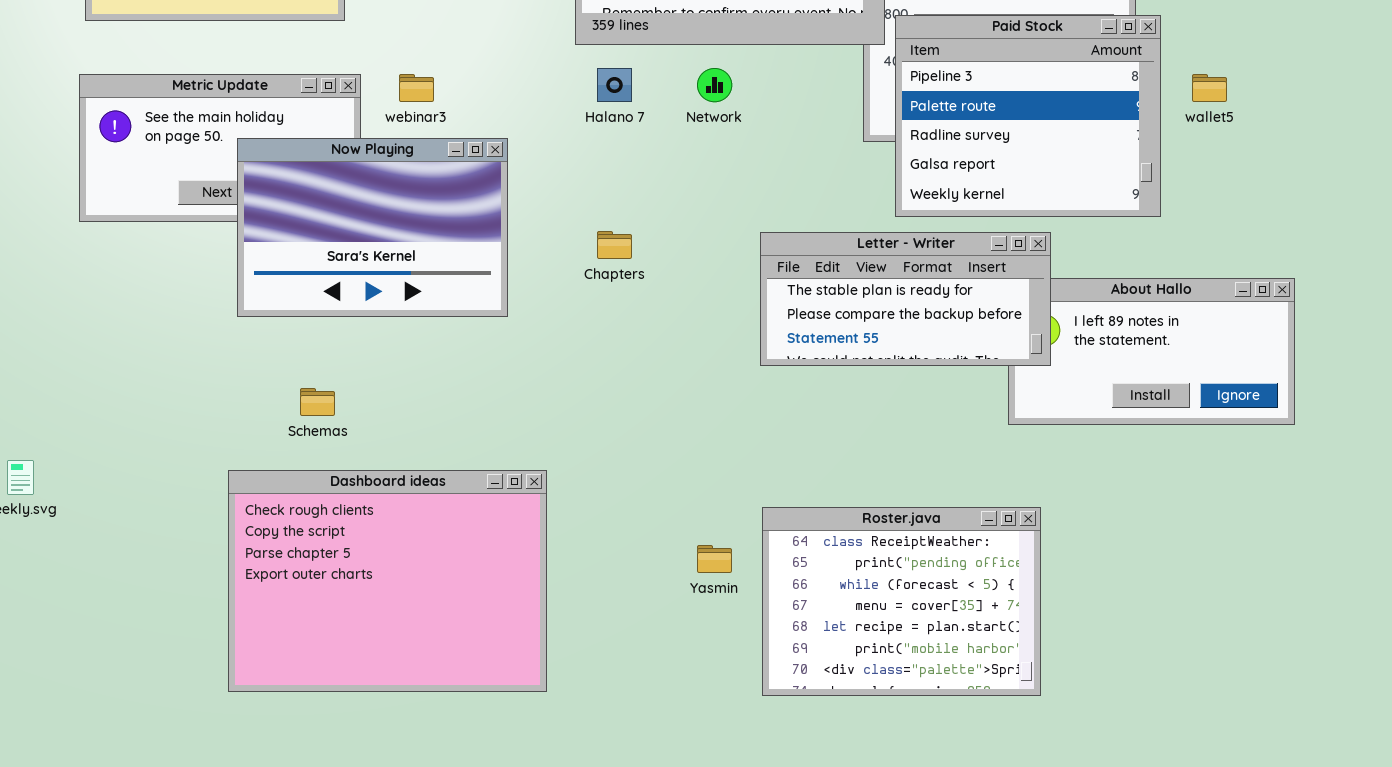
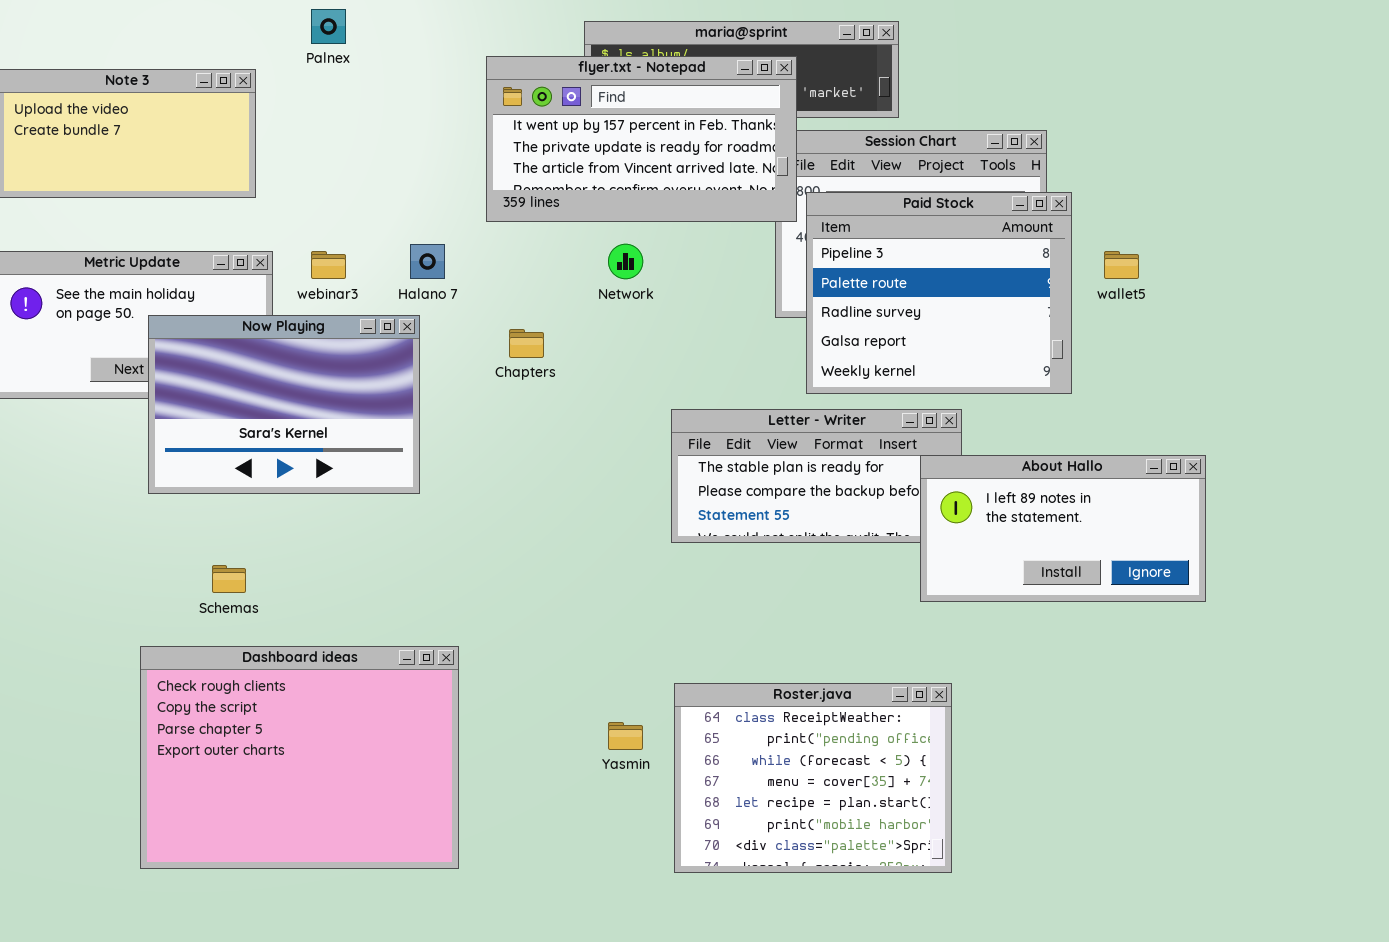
Halano 7: [597,68,632,102] -> [410,244,445,279], moved
Chapters: [597,231,632,259] -> [509,329,544,358], moved
About Hallo: [1008,278,1295,425] -> [920,455,1206,602], raised

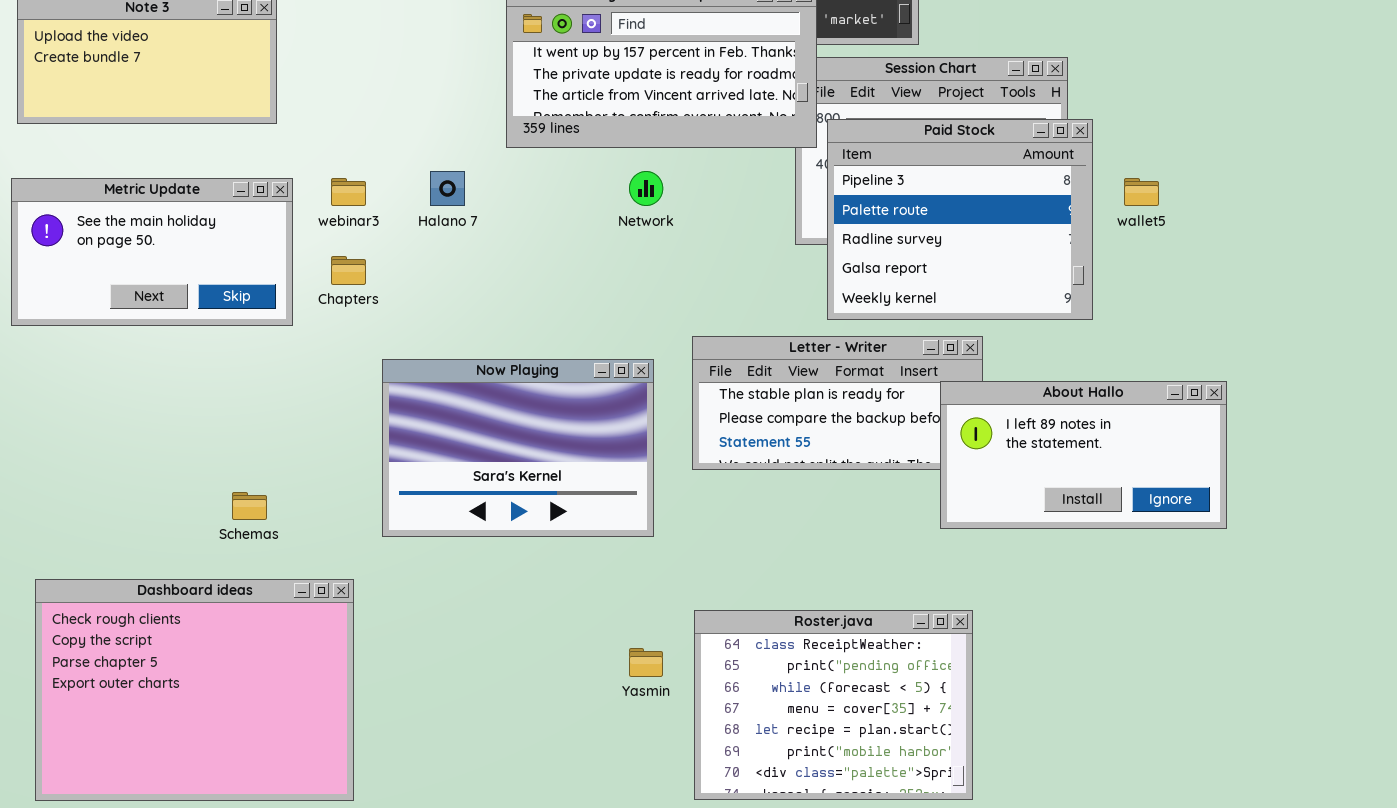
Now Playing: [148,315,420,494] -> [382,359,654,537], moved
Chapters: [509,329,544,358] -> [331,256,366,285], moved
Dashboard ideas: [140,646,459,869] -> [35,579,354,801], moved

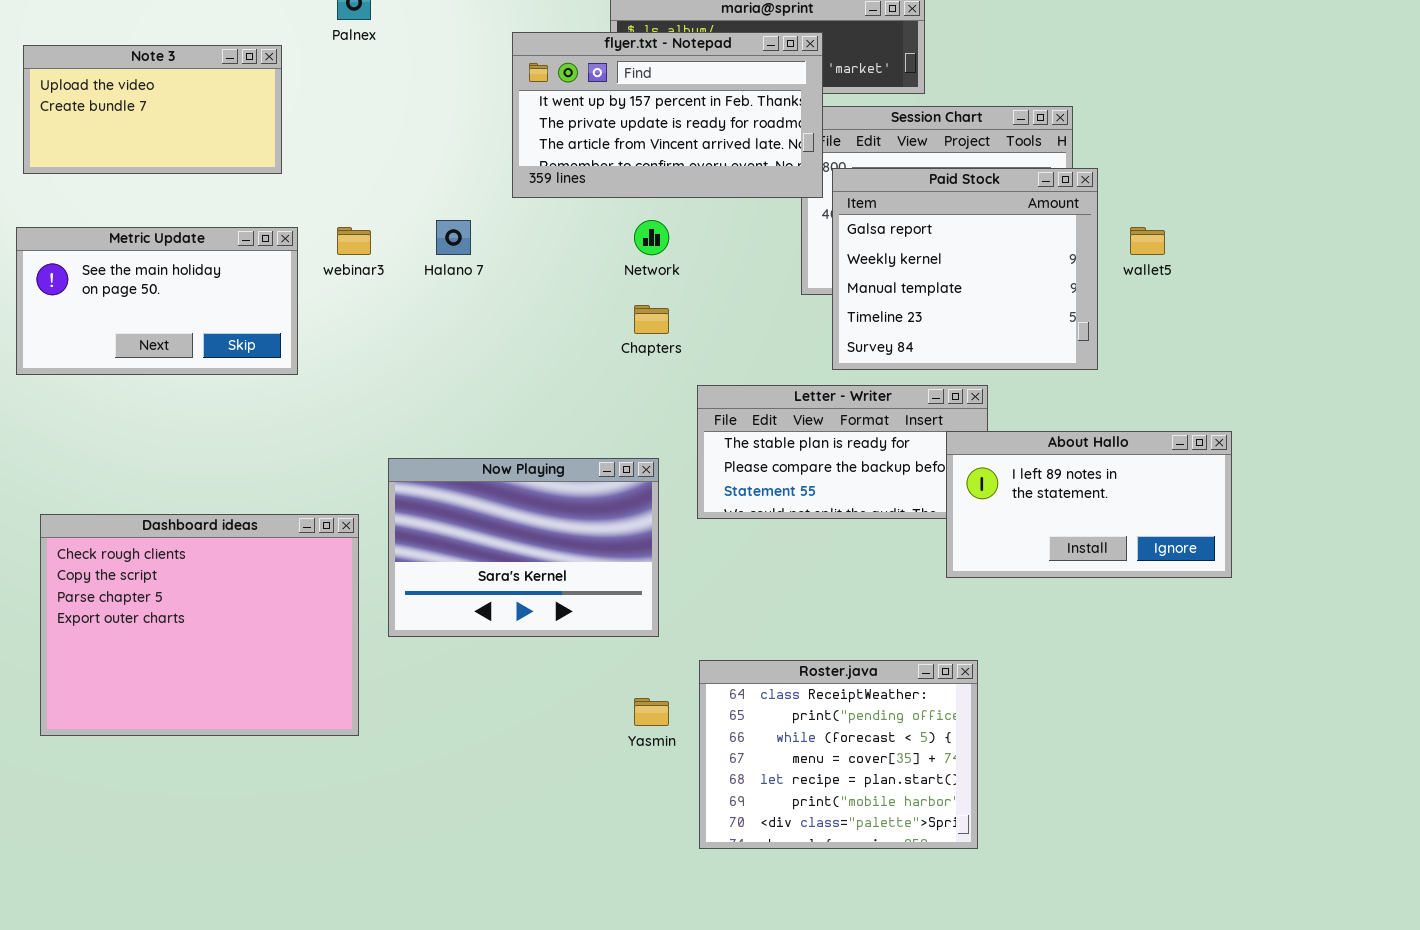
Paid Stock: [827,119,1093,320] -> [832,168,1098,370], scrolled down 3 rows
Chapters: [331,256,366,285] -> [634,305,669,334], moved
Now Playing: [382,359,654,537] -> [388,458,659,637], moved
Dashboard ideas: [35,579,354,801] -> [40,514,359,736], moved

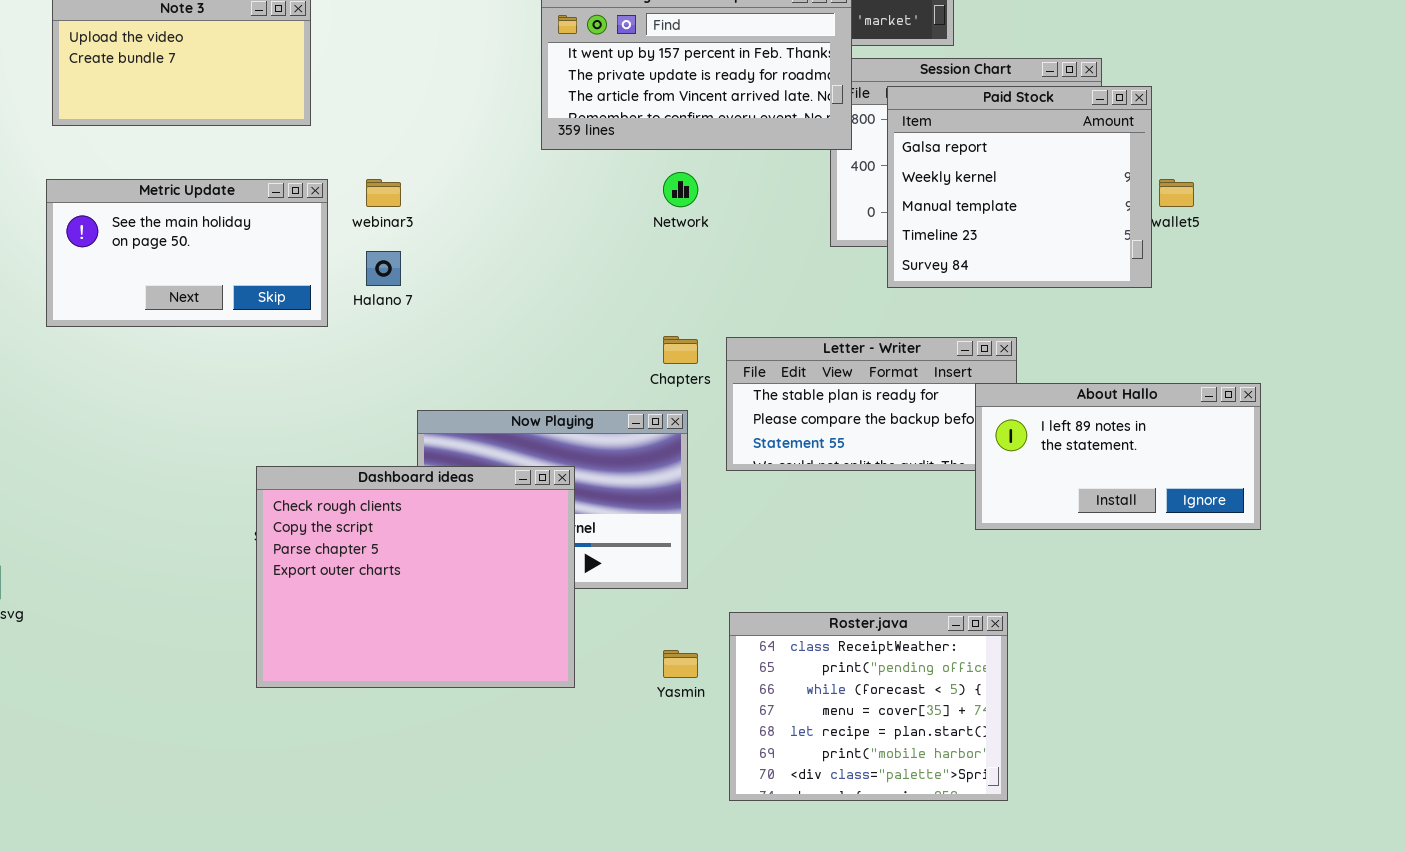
Paid Stock: [832,168,1098,370] -> [887,86,1152,288], moved
Halano 7: [436,220,471,255] -> [366,251,401,286], moved
Chapters: [634,305,669,334] -> [663,336,698,364], moved
Dashboard ideas: [40,514,359,736] -> [256,466,575,688], moved

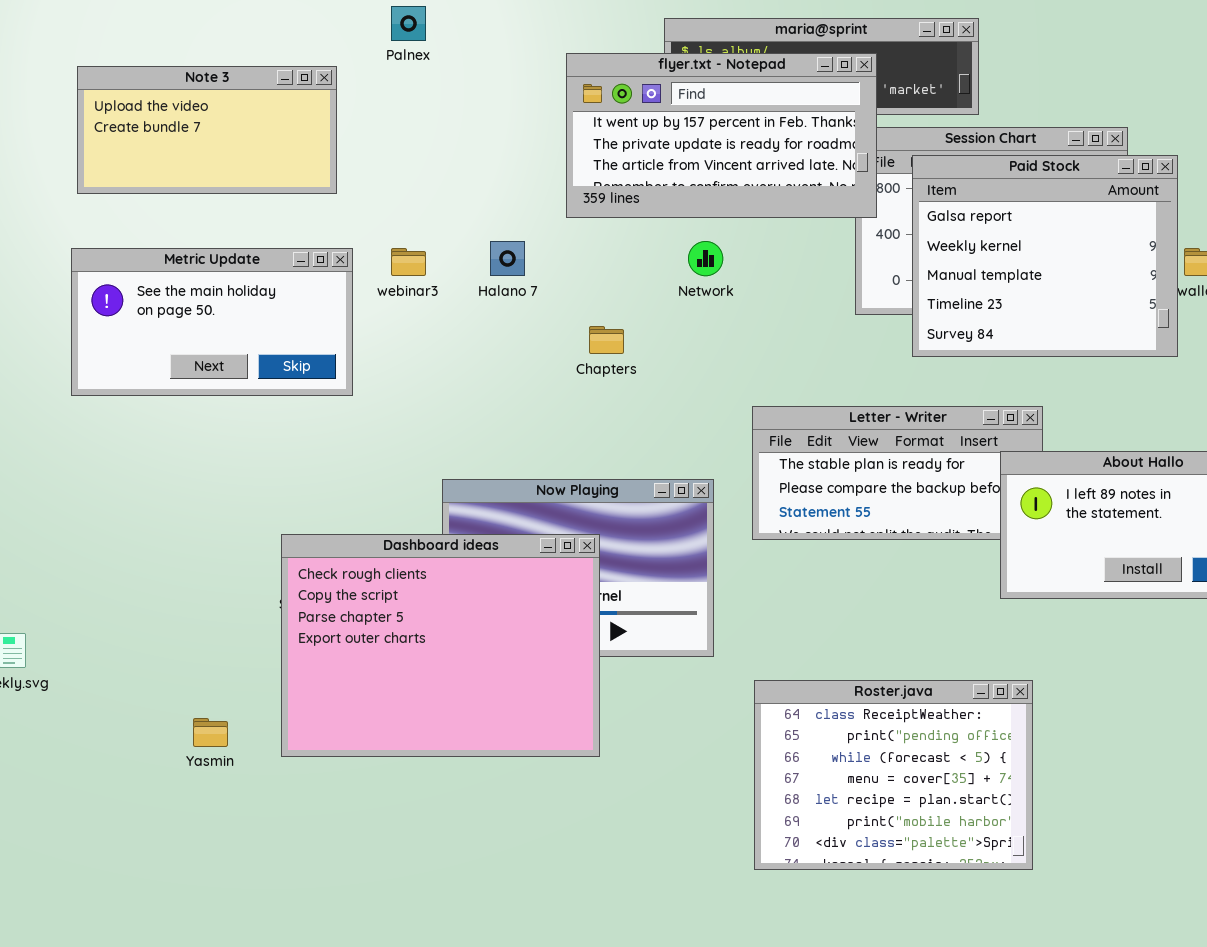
Halano 7: [366,251,401,286] -> [490,241,525,276], moved
Chapters: [663,336,698,364] -> [589,326,624,354], moved
Yasmin: [663,650,698,678] -> [193,718,228,747], moved

